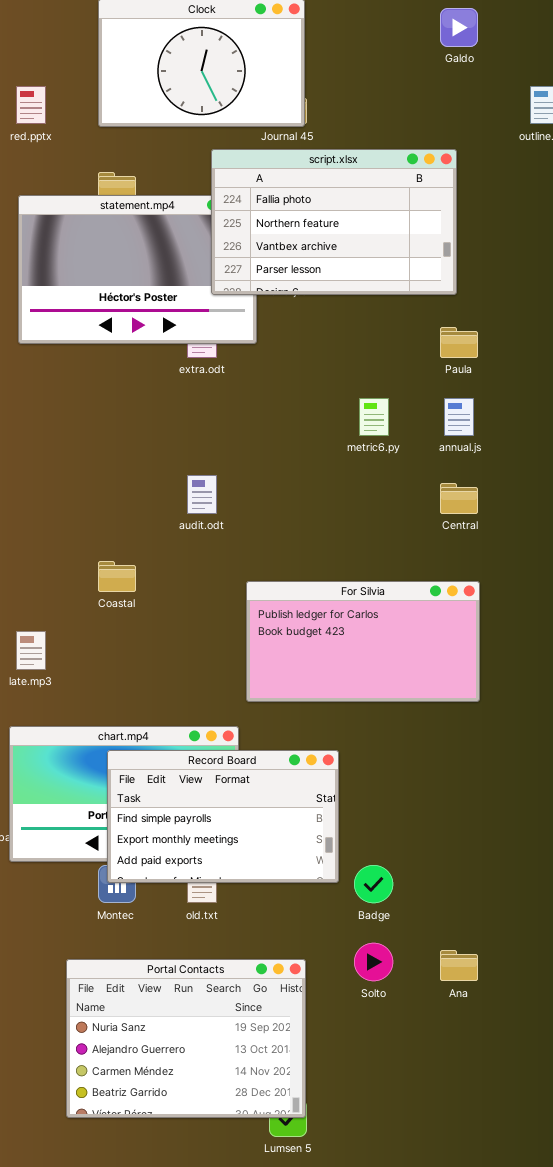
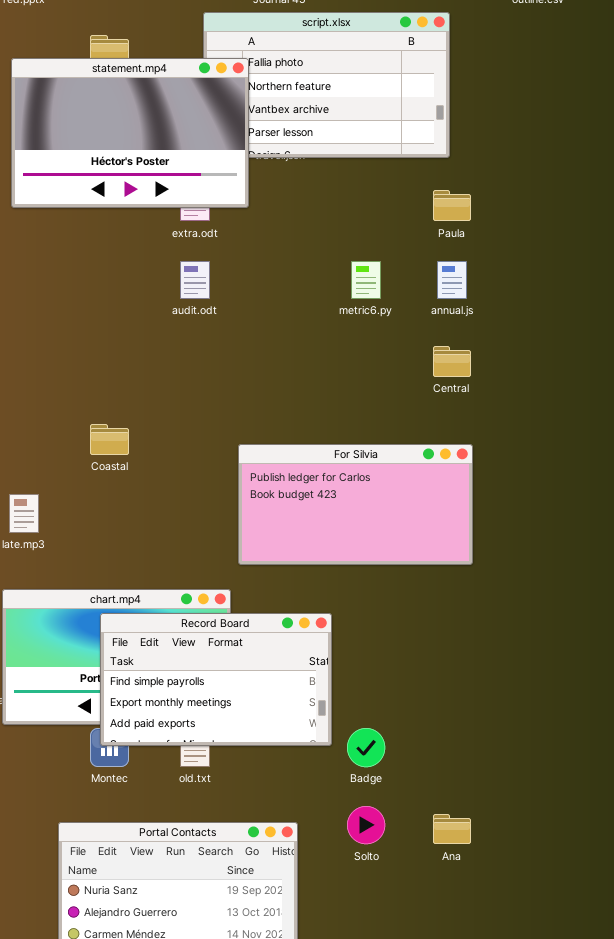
statement.mp4: [18,195,257,344] -> [11,58,249,208], raised
audit.odt: [187,475,217,514] -> [180,261,210,299], moved

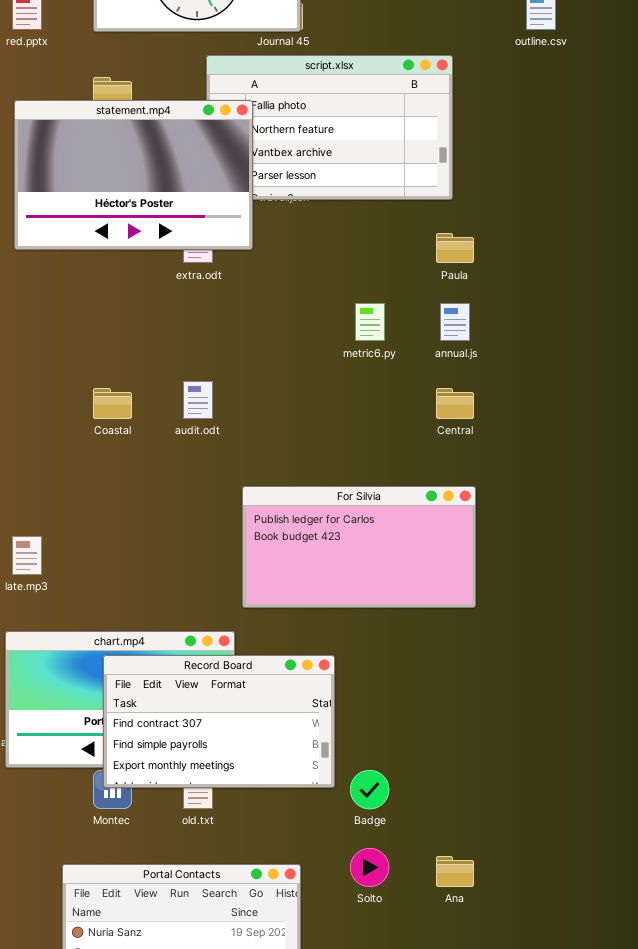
audit.odt: [180,261,210,299] -> [183,381,213,419], moved
Coastal: [90,424,129,455] -> [93,388,132,419], moved
Record Board: [100,613,332,746] -> [103,655,335,788], scrolled up 1 row

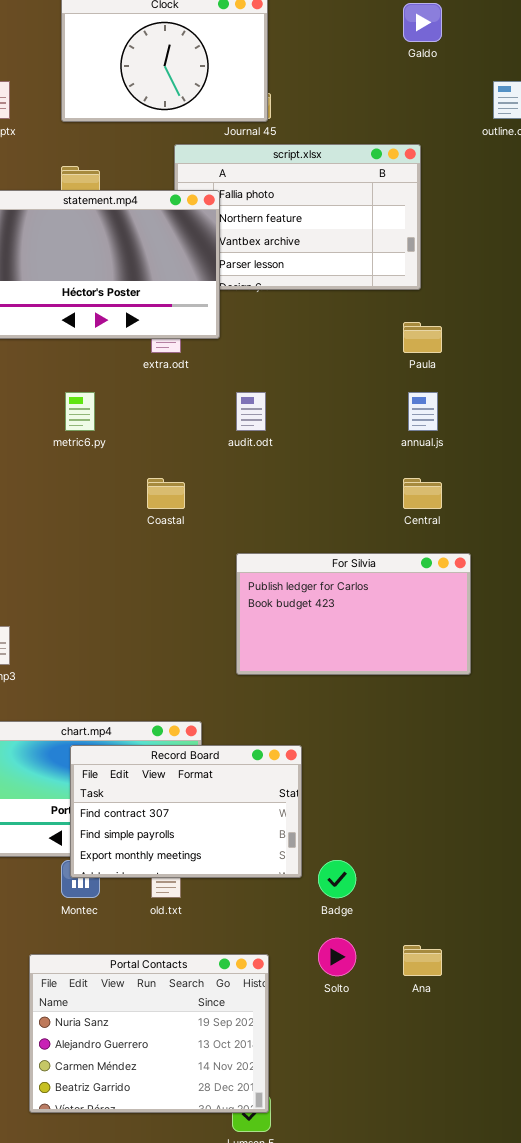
metric6.py: [355,303,385,341] -> [65,392,95,431], moved
audit.odt: [183,381,213,419] -> [236,392,266,431], moved
Coastal: [93,388,132,419] -> [147,478,185,509], moved
For Silvia: [242,486,476,608] -> [236,553,471,675], moved

